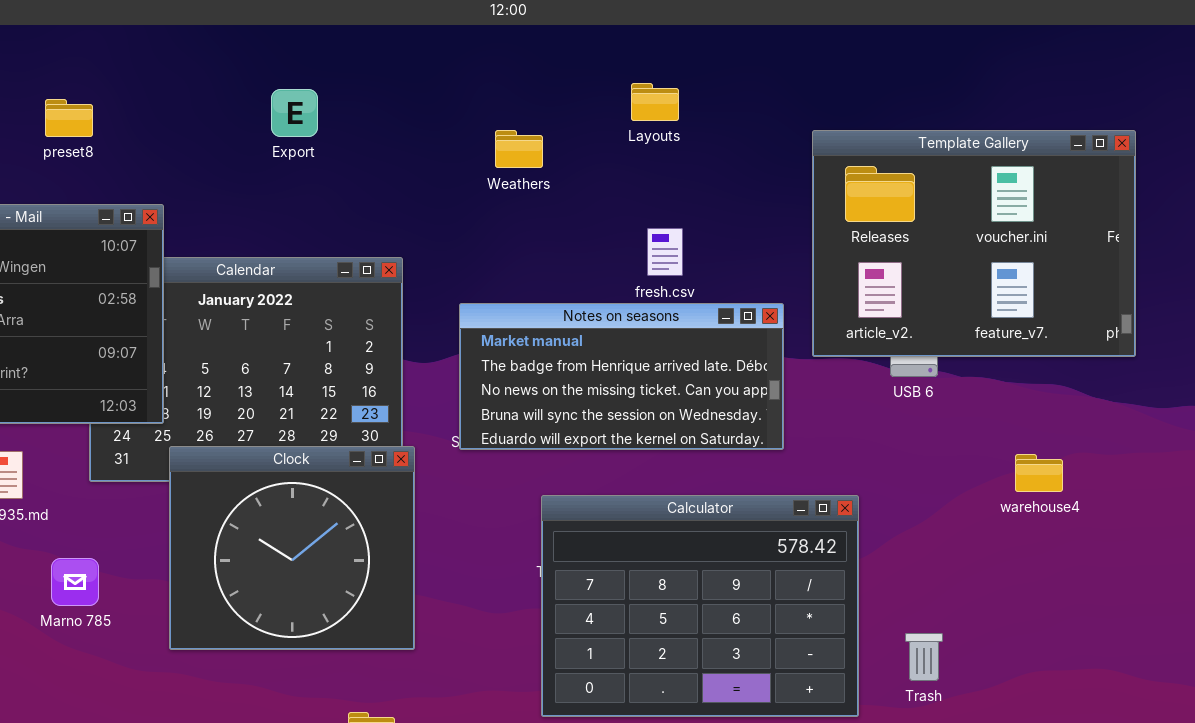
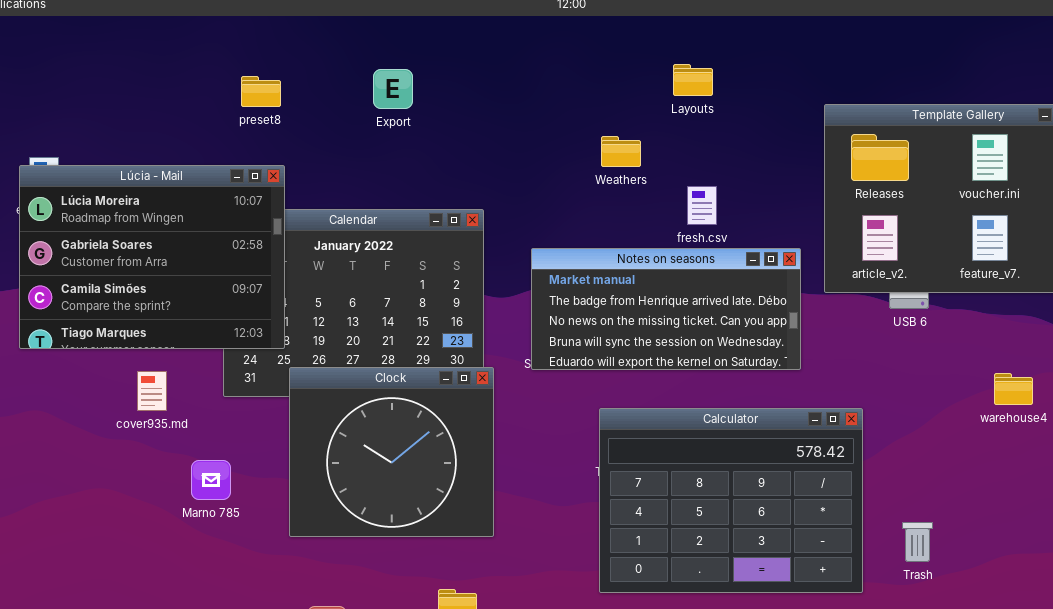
preset8: [45,99,93,137] -> [241,76,281,107], moved
Weathers: [495,130,543,168] -> [601,136,641,167], moved

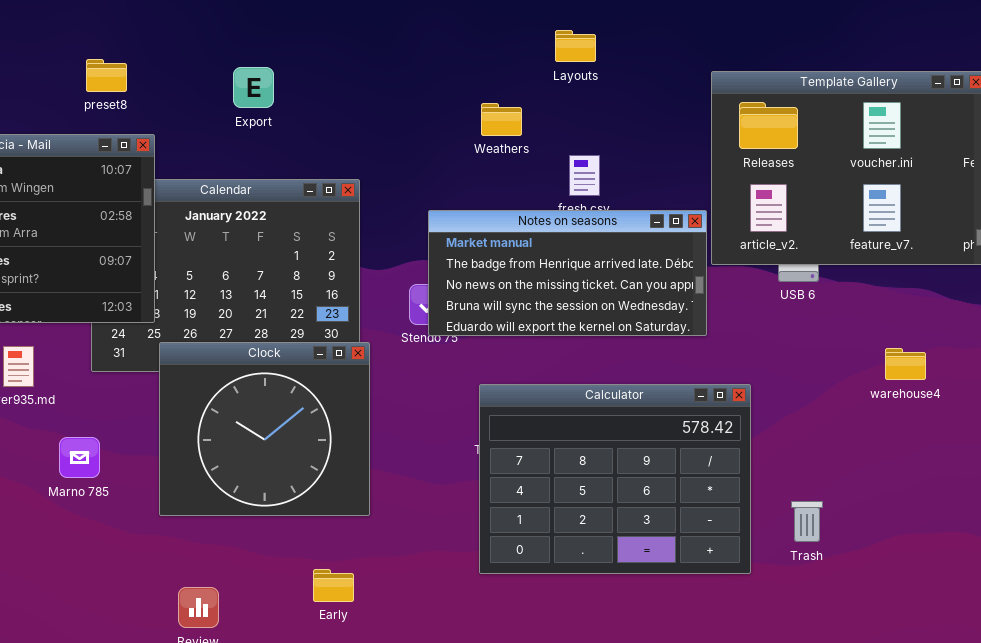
Export: [373,69,413,109] -> [233,67,274,108], moved
preset8: [241,76,281,107] -> [86,59,127,92], moved
Notes on seasons: [531,248,801,370] -> [428,210,707,336], moved

